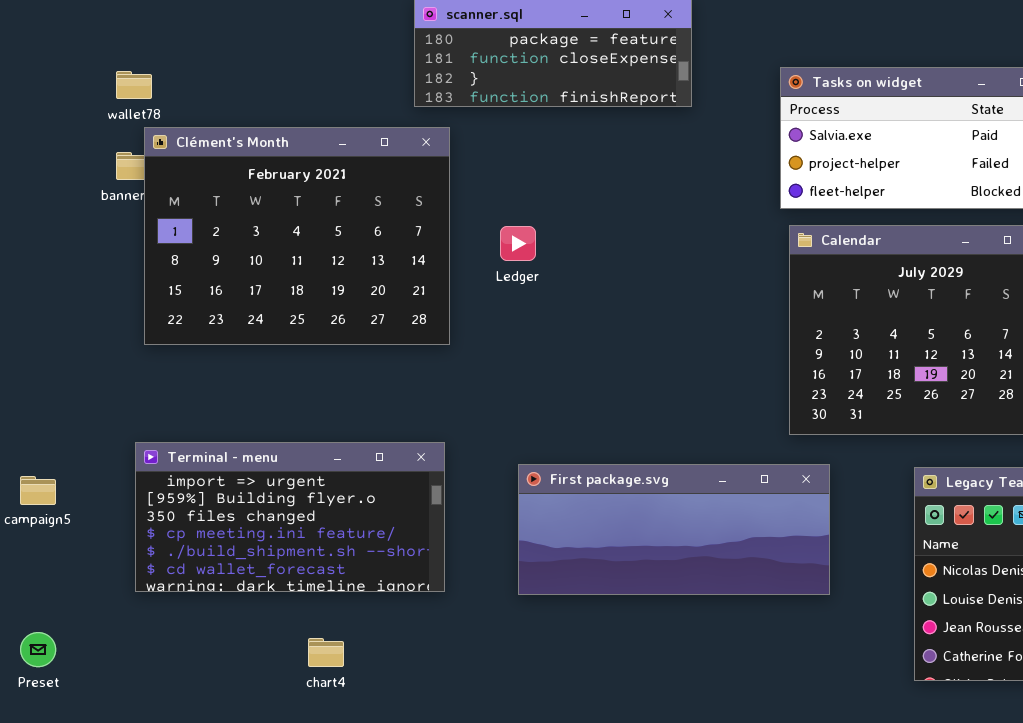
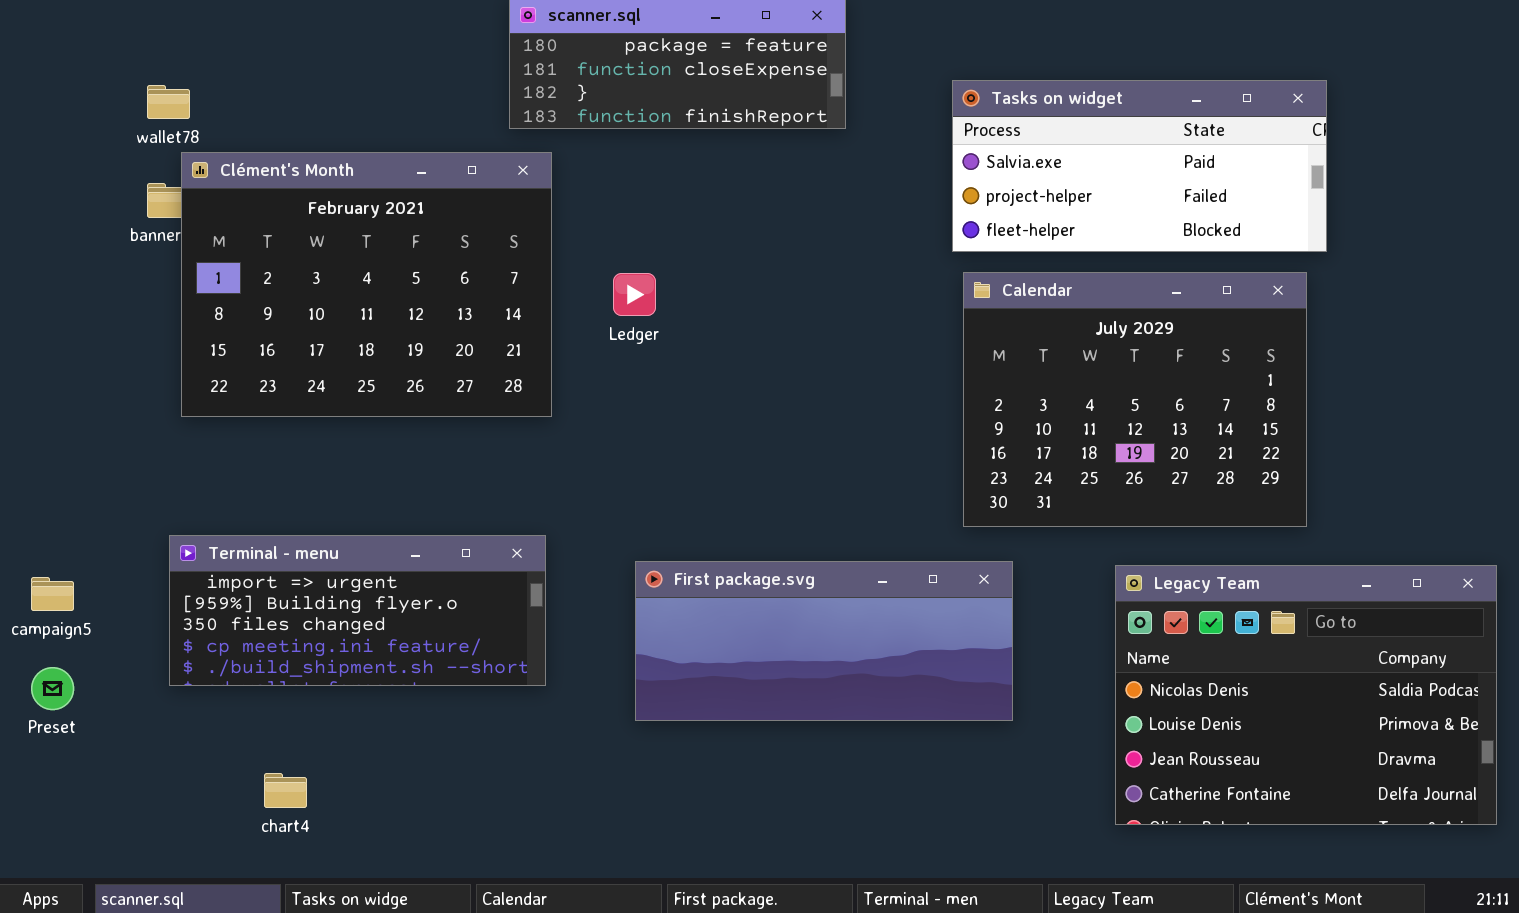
Terminal - menu: [135,442,445,592] -> [169,535,546,686], resized
Preset: [20,632,56,667] -> [31,667,74,710], moved
chart4: [308,638,344,667] -> [264,773,307,808], moved

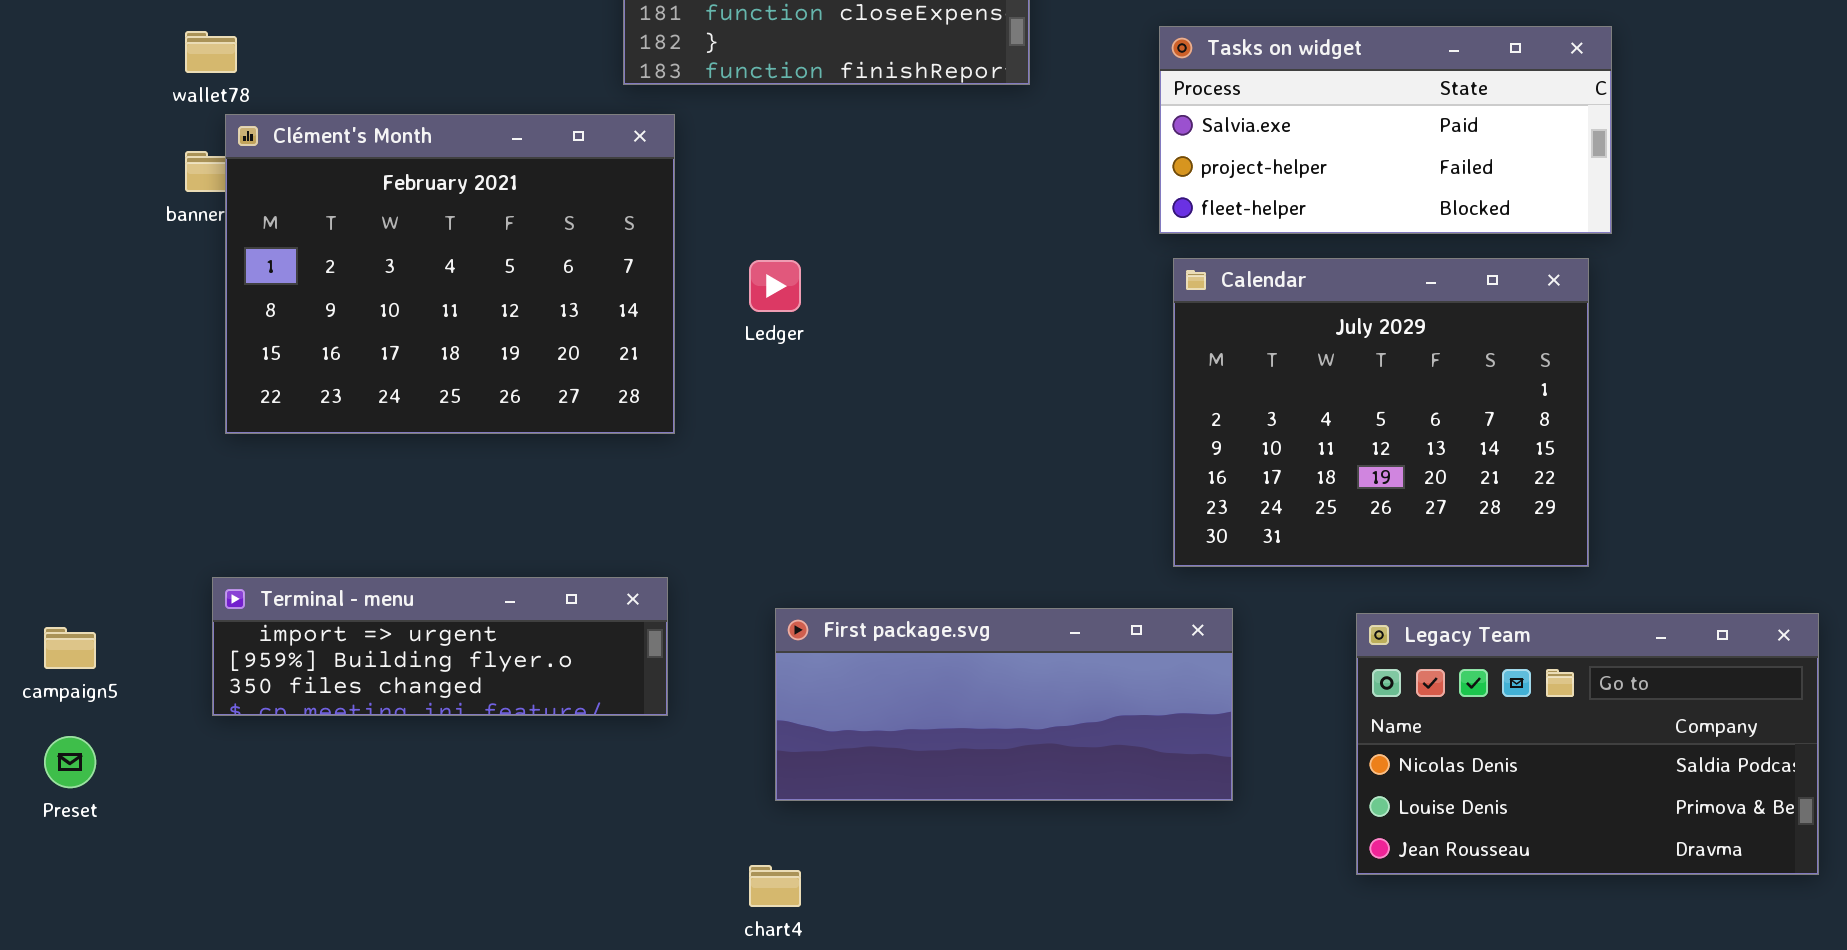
Terminal - menu: [169,535,546,686] -> [212,577,668,716], resized
Legacy Team: [1115,565,1497,825] -> [1356,613,1819,875], resized
chart4: [264,773,307,808] -> [749,865,801,907], moved

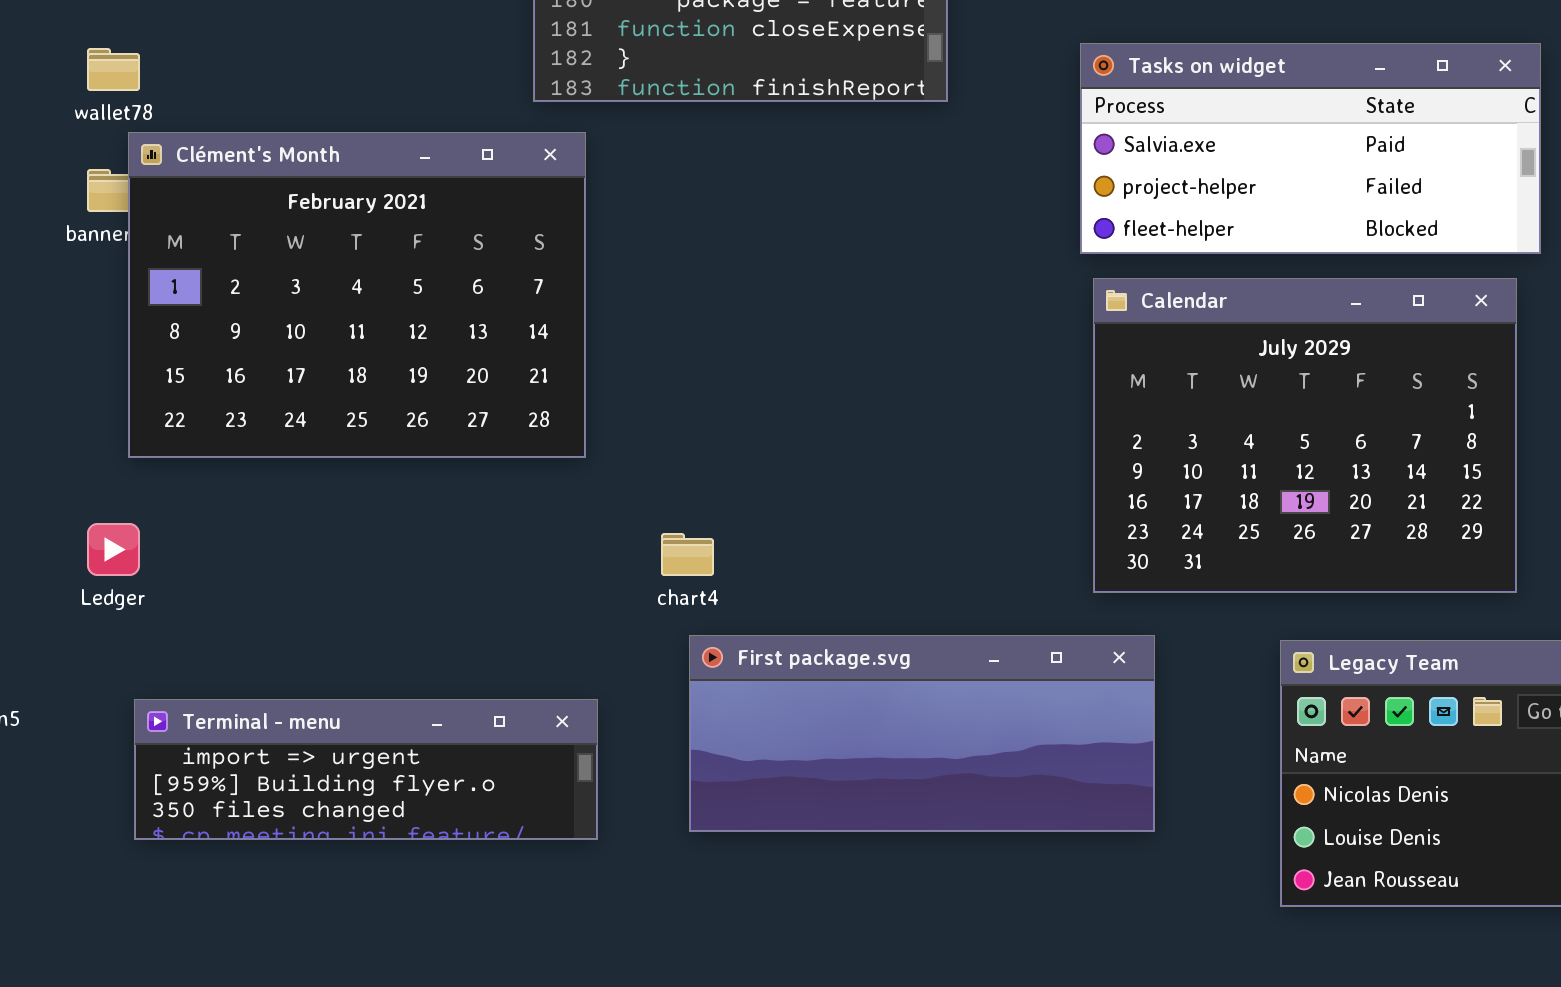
Ledger: [749,260,801,312] -> [87,523,140,576], moved
Terminal - menu: [212,577,668,716] -> [134,699,598,840], moved
chart4: [749,865,801,907] -> [661,533,714,576], moved

